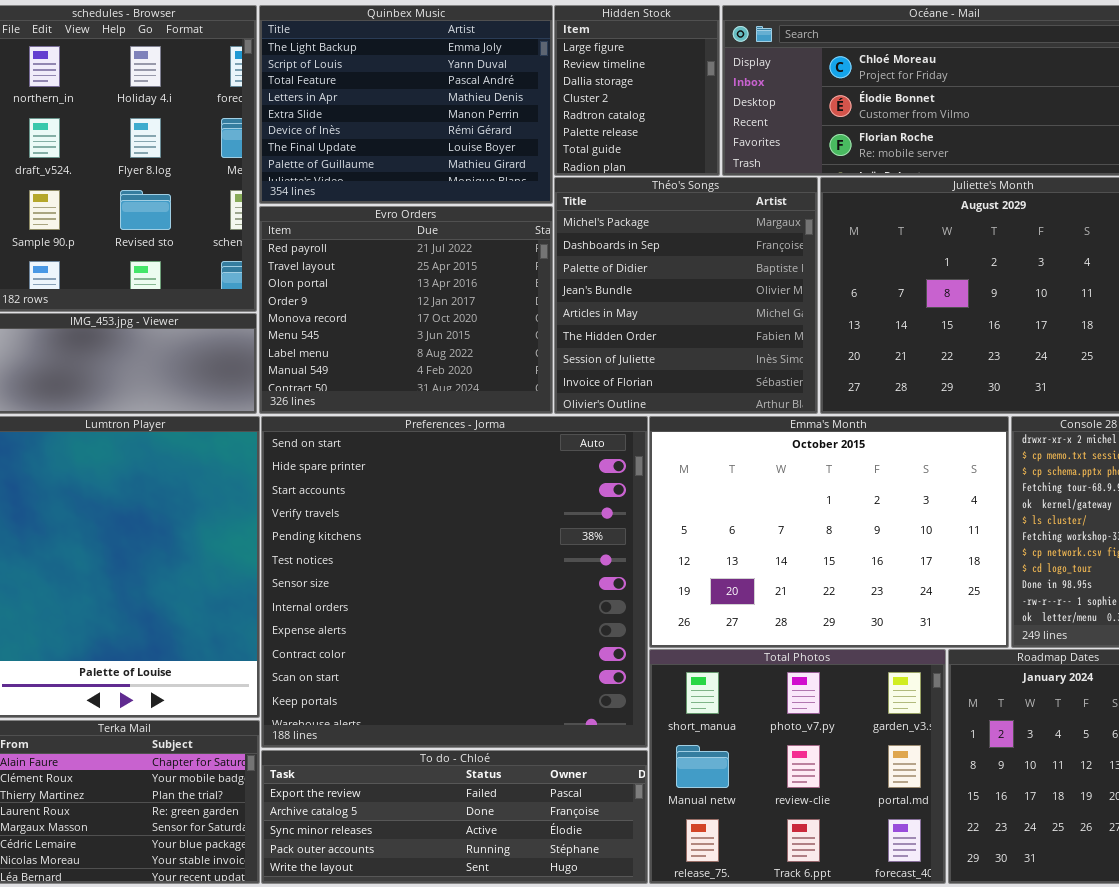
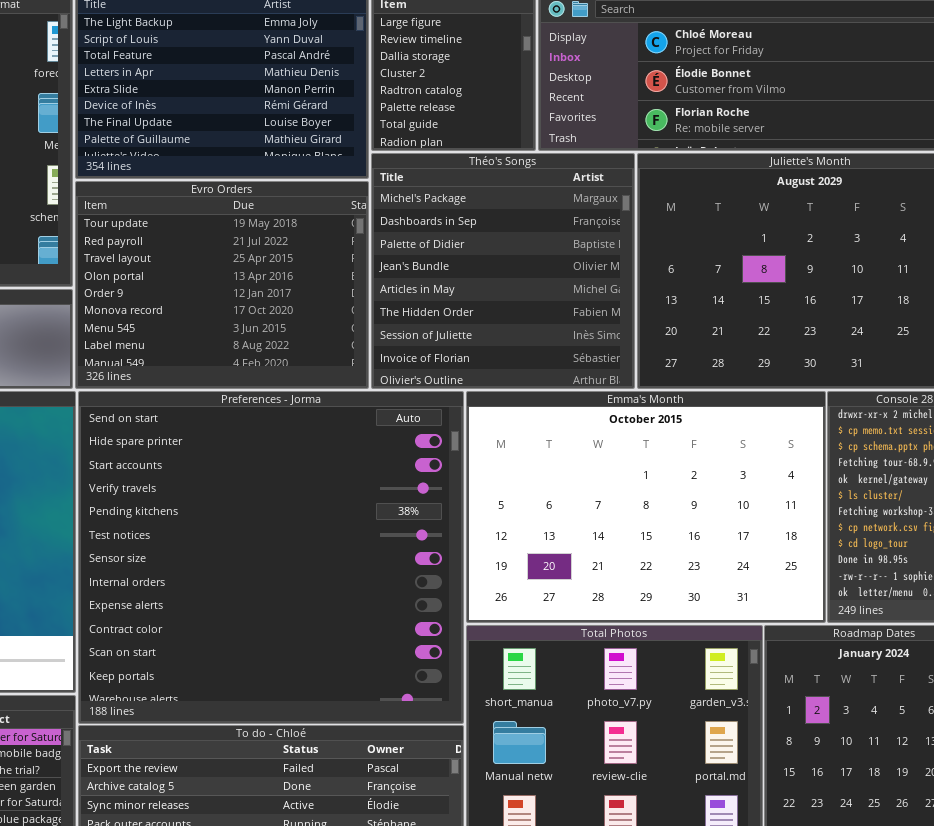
Evro Orders: [259,206,553,414] -> [75,181,369,389], scrolled up 1 row

